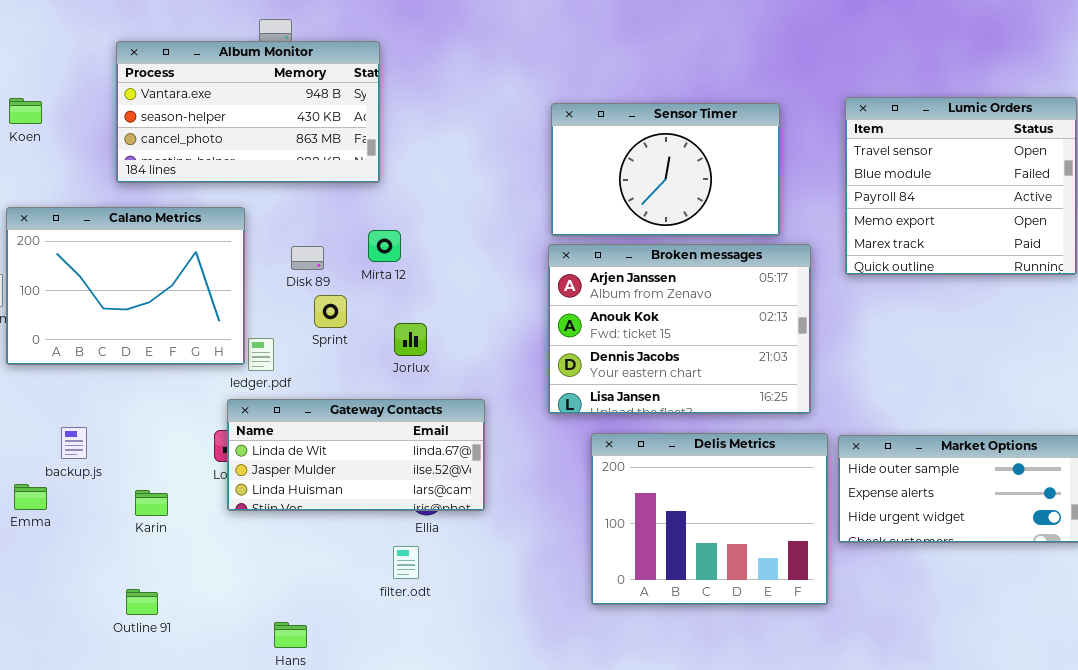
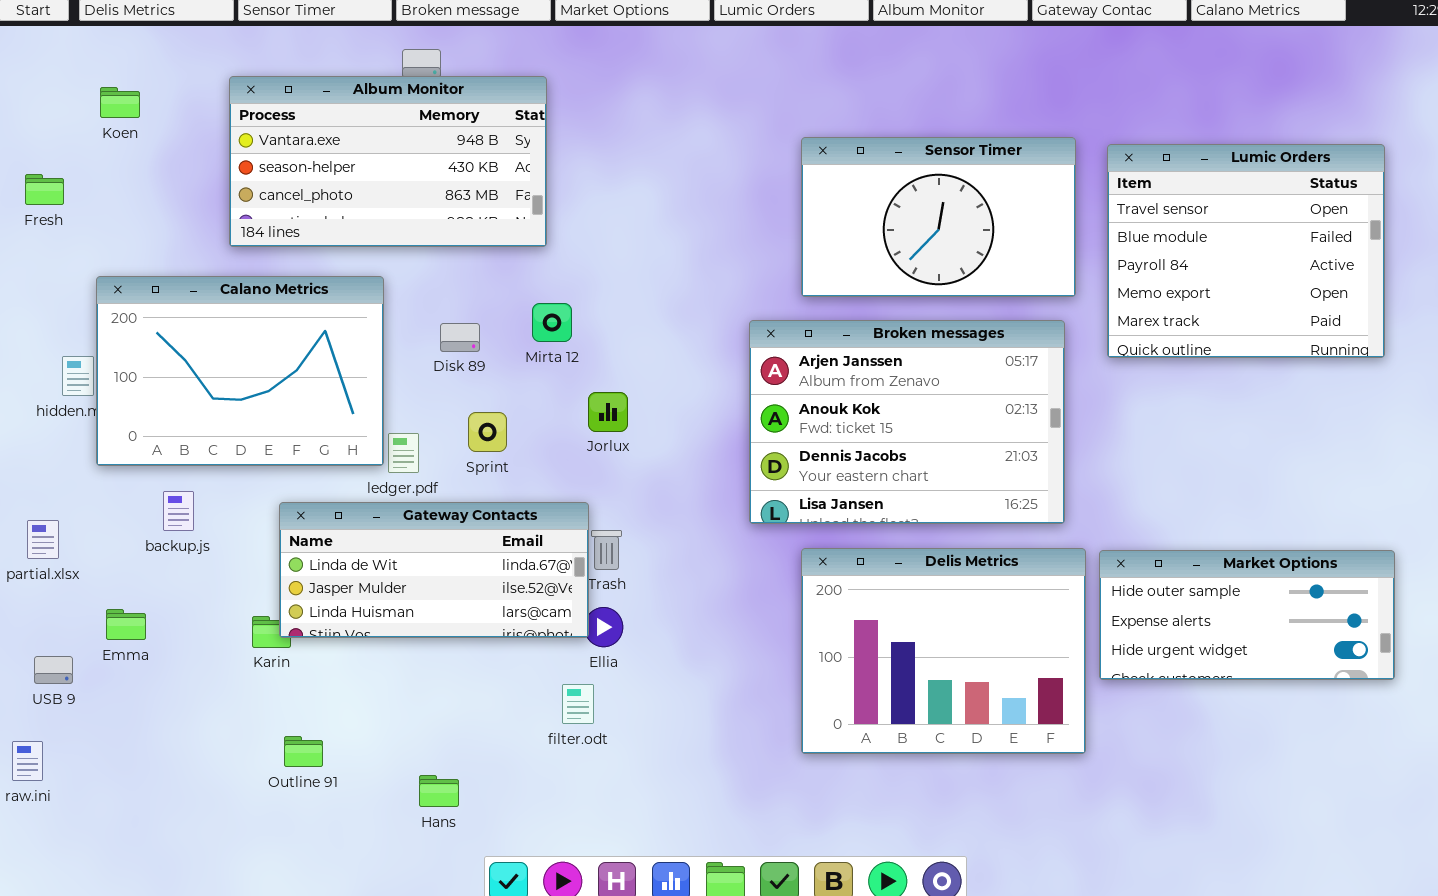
Koen: [9,98,42,124] -> [100,87,140,118], moved
Sensor Timer: [551,103,780,236] -> [801,137,1076,297], moved
Sprint: [314,295,347,328] -> [468,412,507,452], moved
Jorlux: [394,323,427,356] -> [588,392,628,432], moved
Gateway Contacts: [227,399,485,511] -> [279,502,589,638], moved
backup.js: [61,427,87,459] -> [163,491,194,531], moved
Outline 91: [126,589,158,615] -> [284,736,323,767], moved

